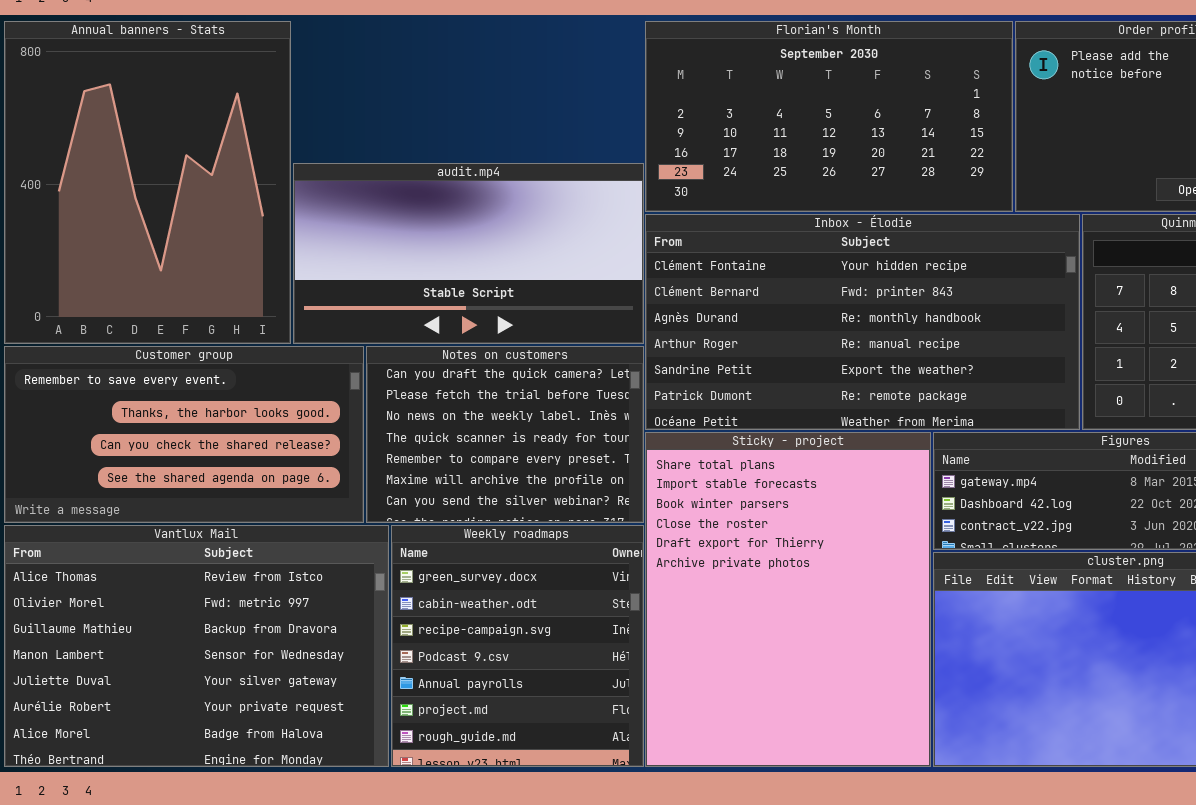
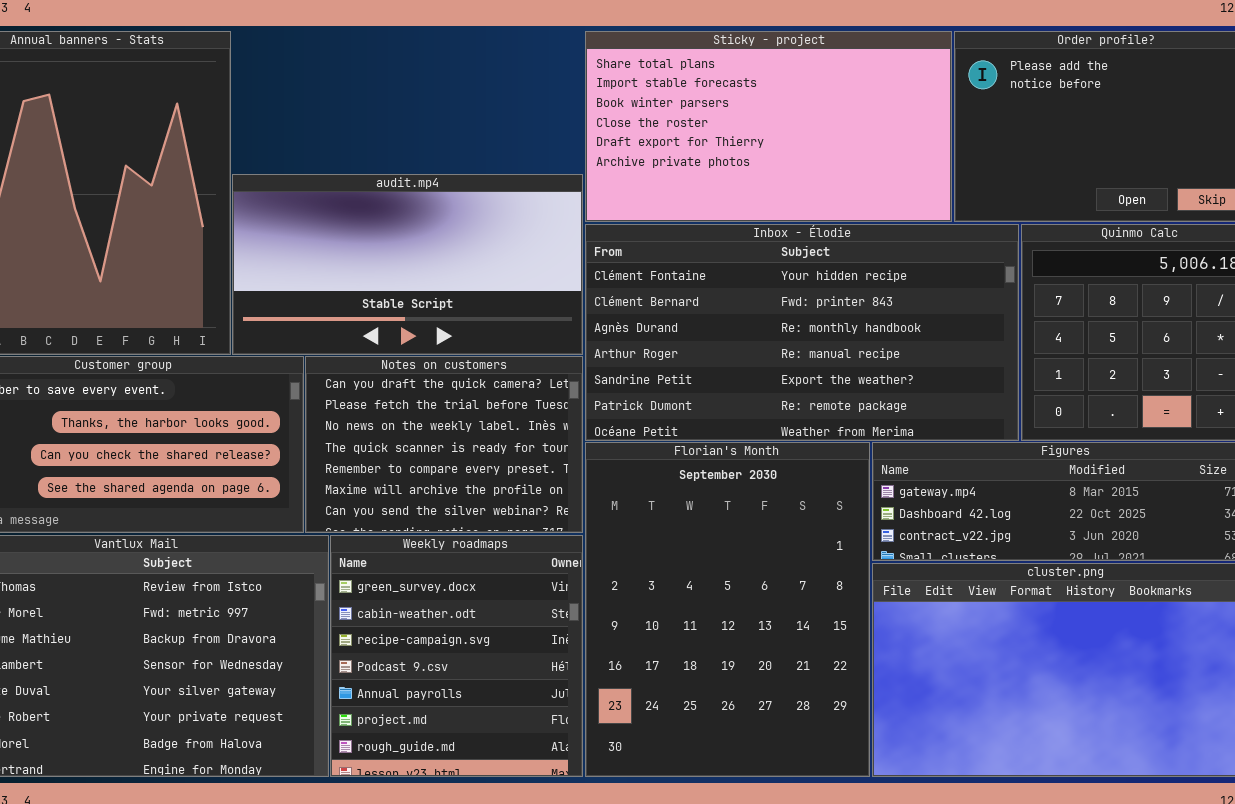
Florian's Month: [645,21,1013,212] -> [585,442,870,777], moved, resized
Sticky - project: [645,432,931,767] -> [585,31,952,222], moved, resized

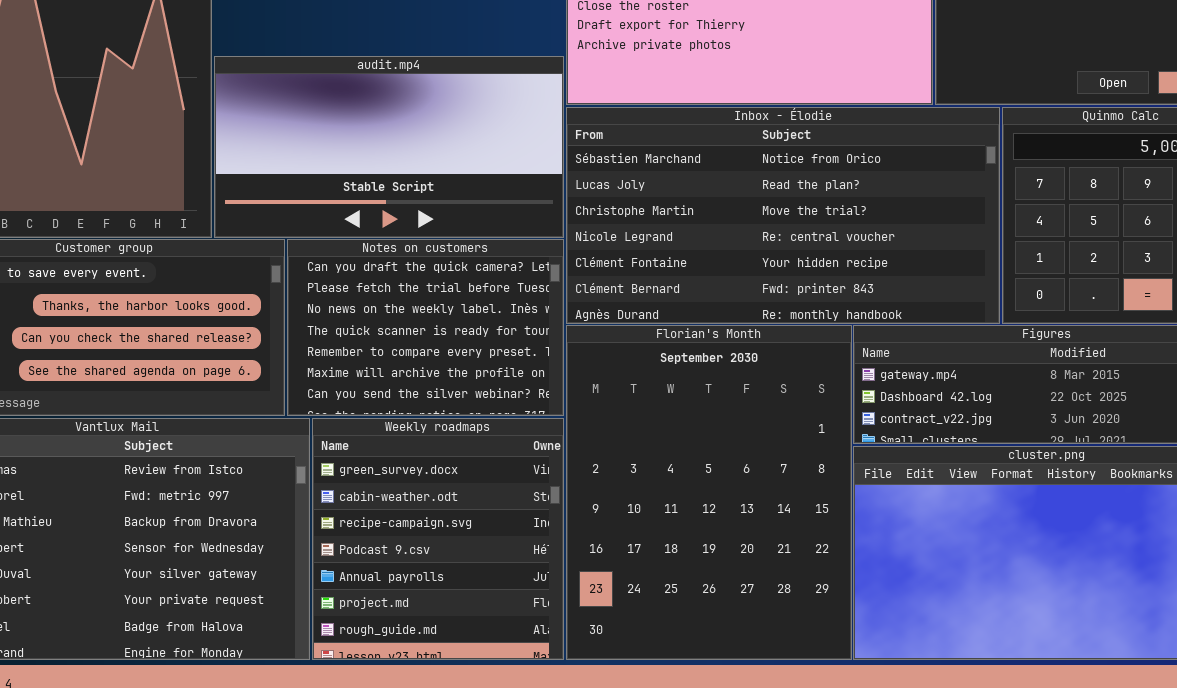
Inbox - Élodie: [585,224,1019,441] -> [566,107,1000,324], scrolled up 4 rows

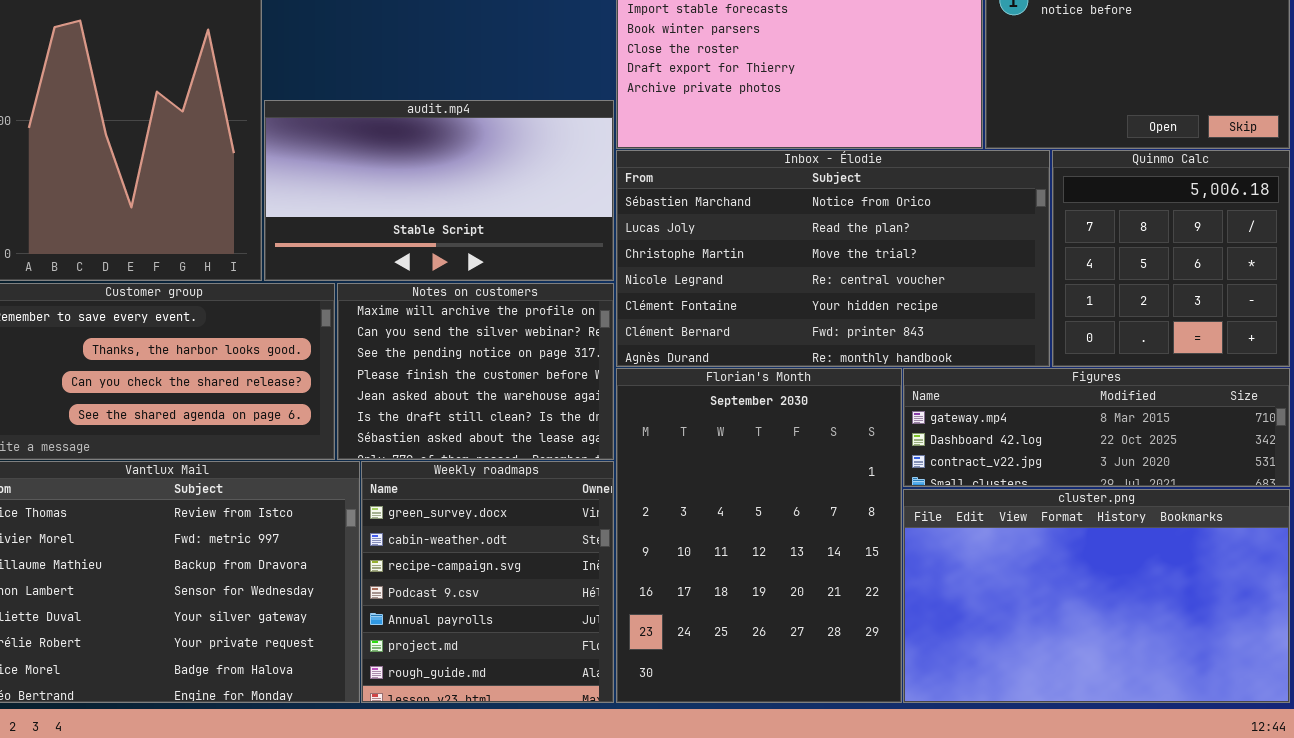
Notes on customers: [287,239,564,416] -> [337,283,614,460], scrolled down 5 rows

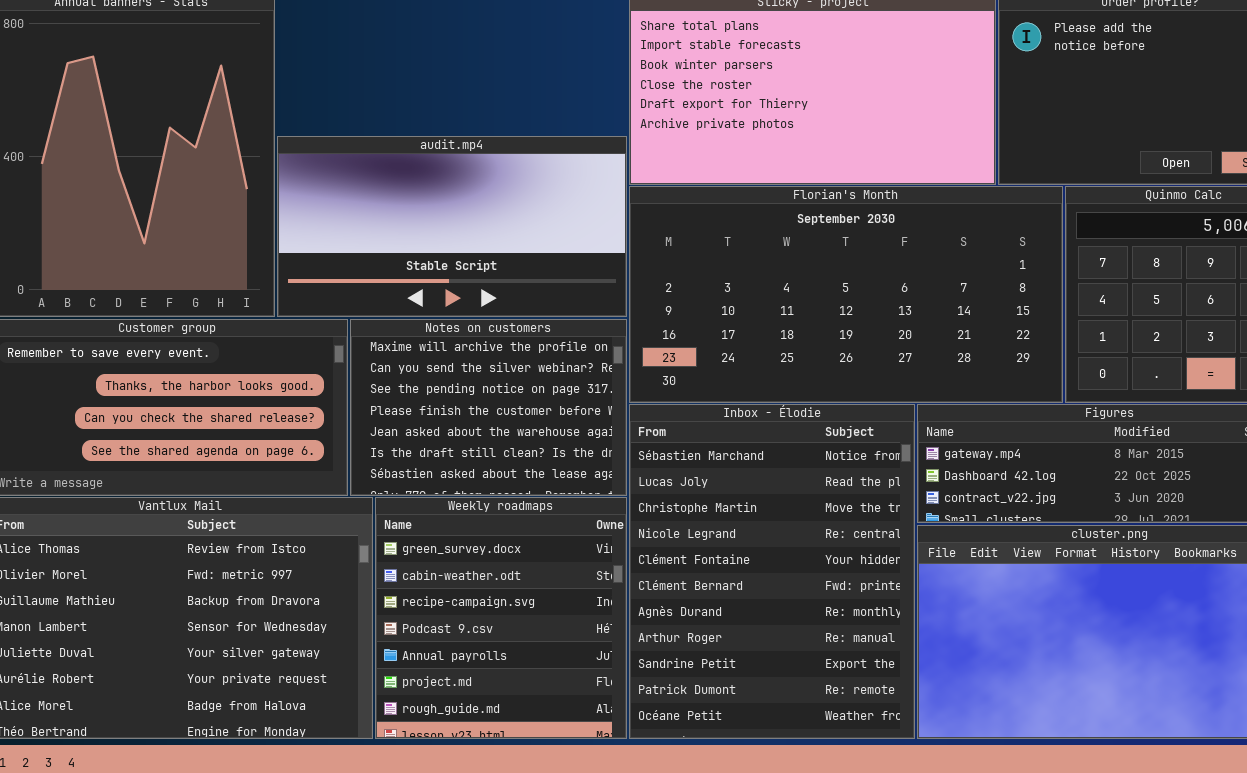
Inbox - Élodie: [616,150,1050,367] -> [629,404,915,739], moved, resized
Florian's Month: [616,368,902,703] -> [629,186,1063,403], moved, resized

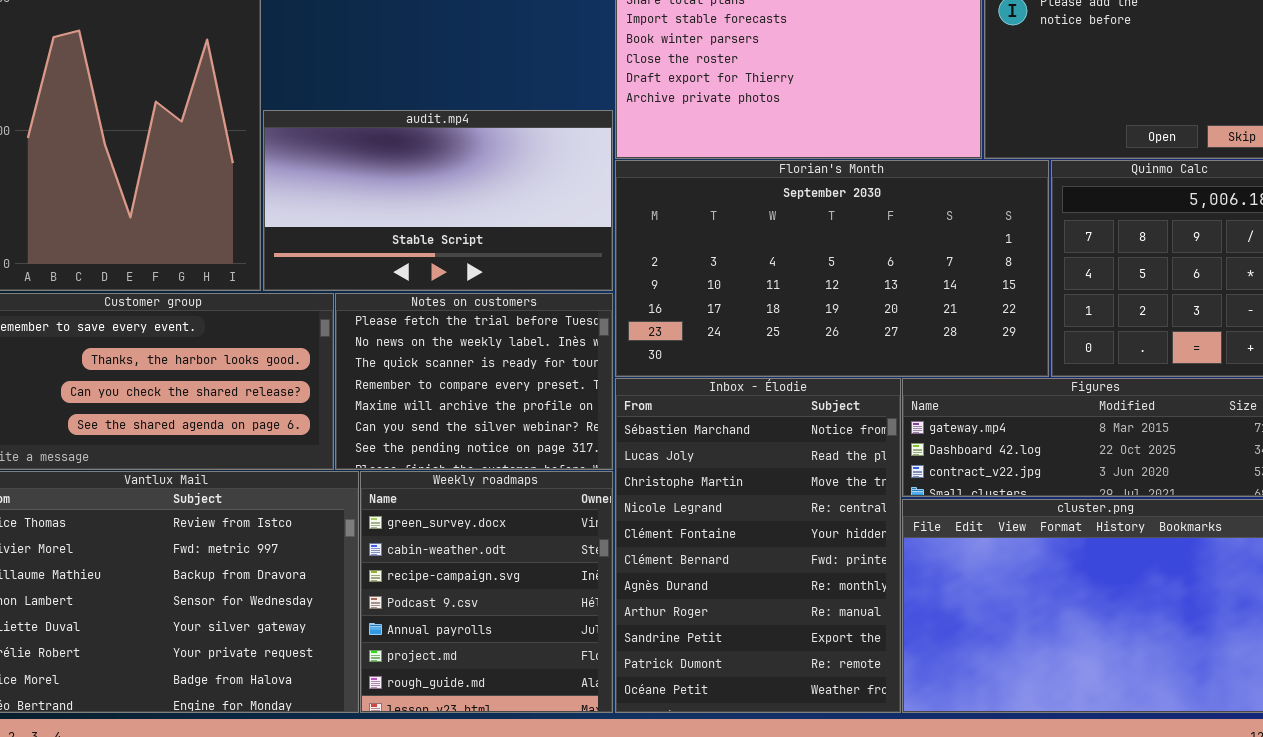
Notes on customers: [350,319,627,496] -> [335,293,613,470], scrolled up 4 rows

